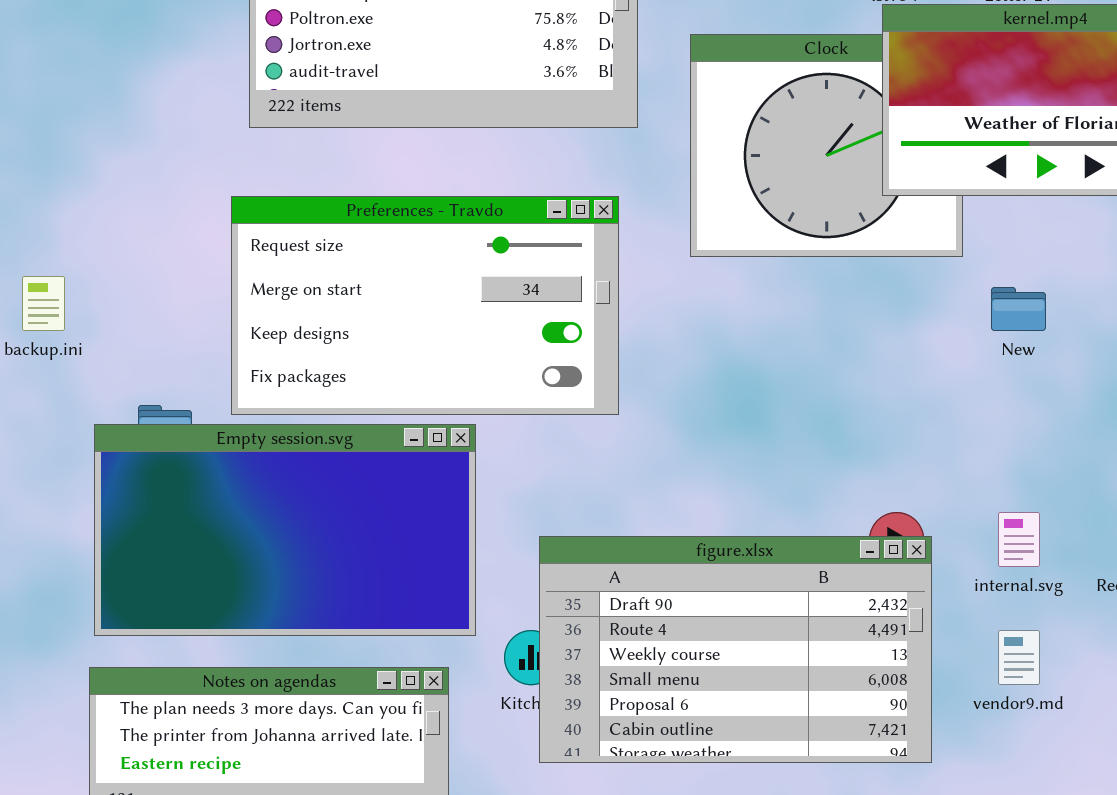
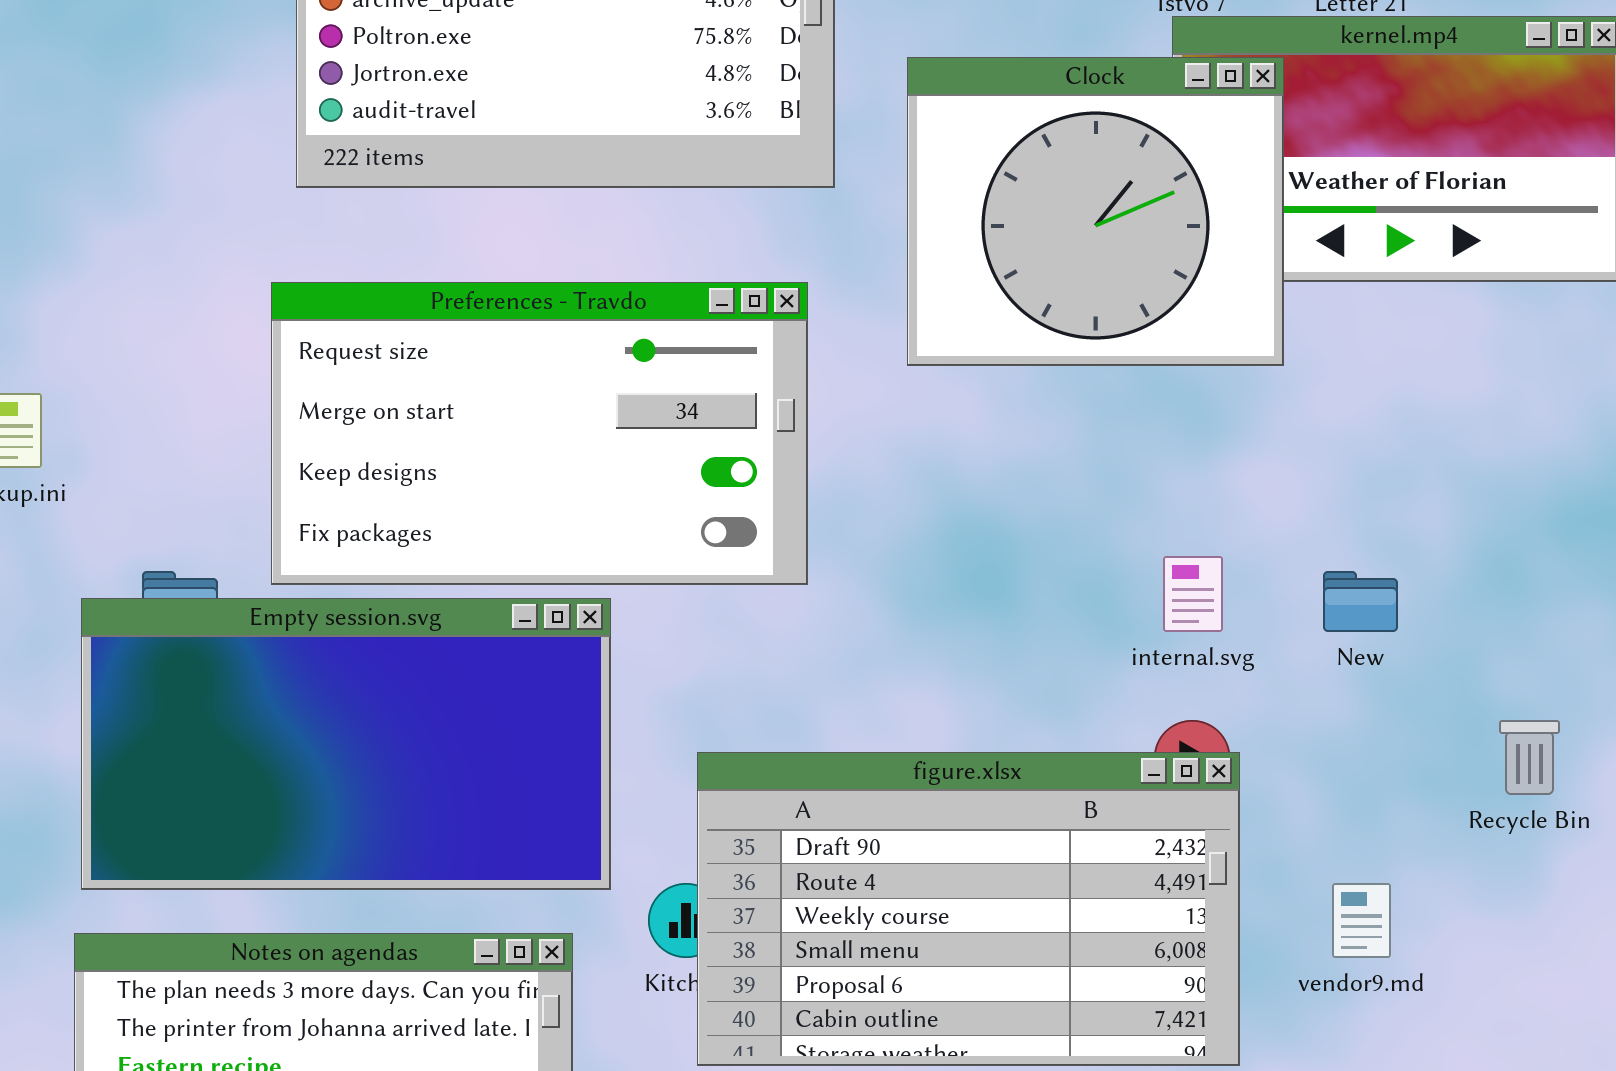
Clock: [690,34,963,257] -> [907,57,1284,366], raised
New: [991,287,1046,331] -> [1323,571,1398,632], moved
internal.svg: [998,512,1040,567] -> [1163,556,1223,632], moved

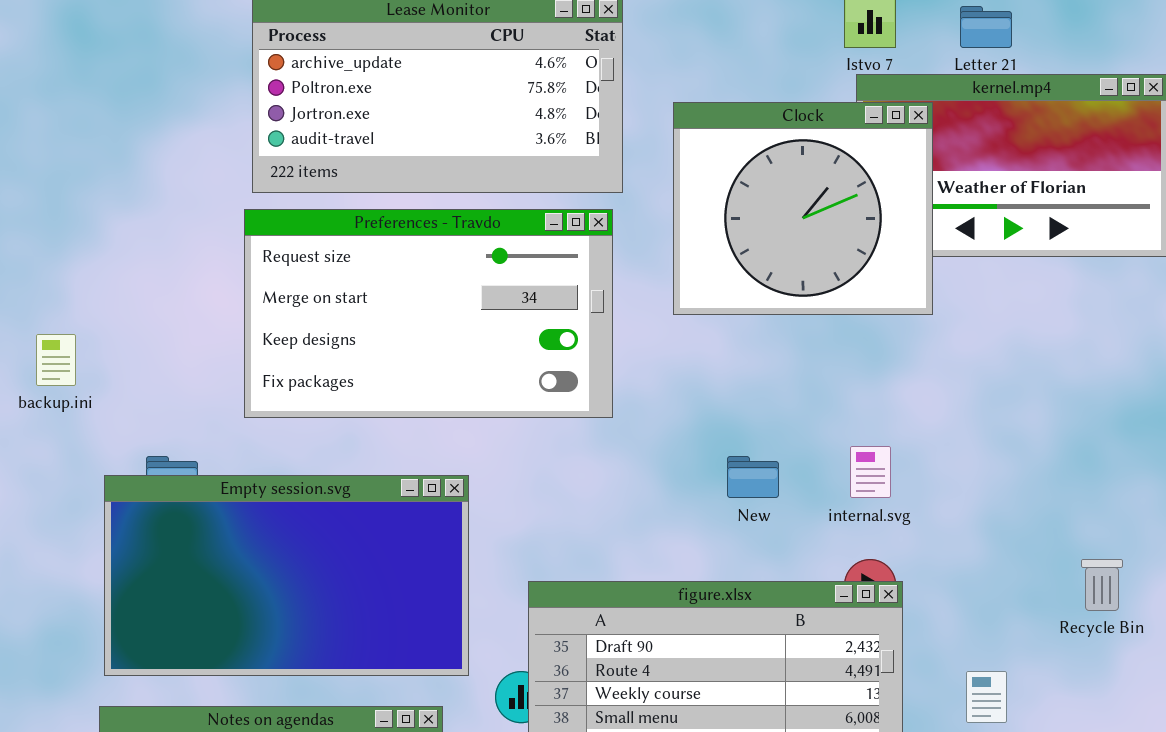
Preferences - Travdo: [271,282,808,585] -> [244,209,613,418], moved
New: [1323,571,1398,632] -> [727,456,779,498], moved

